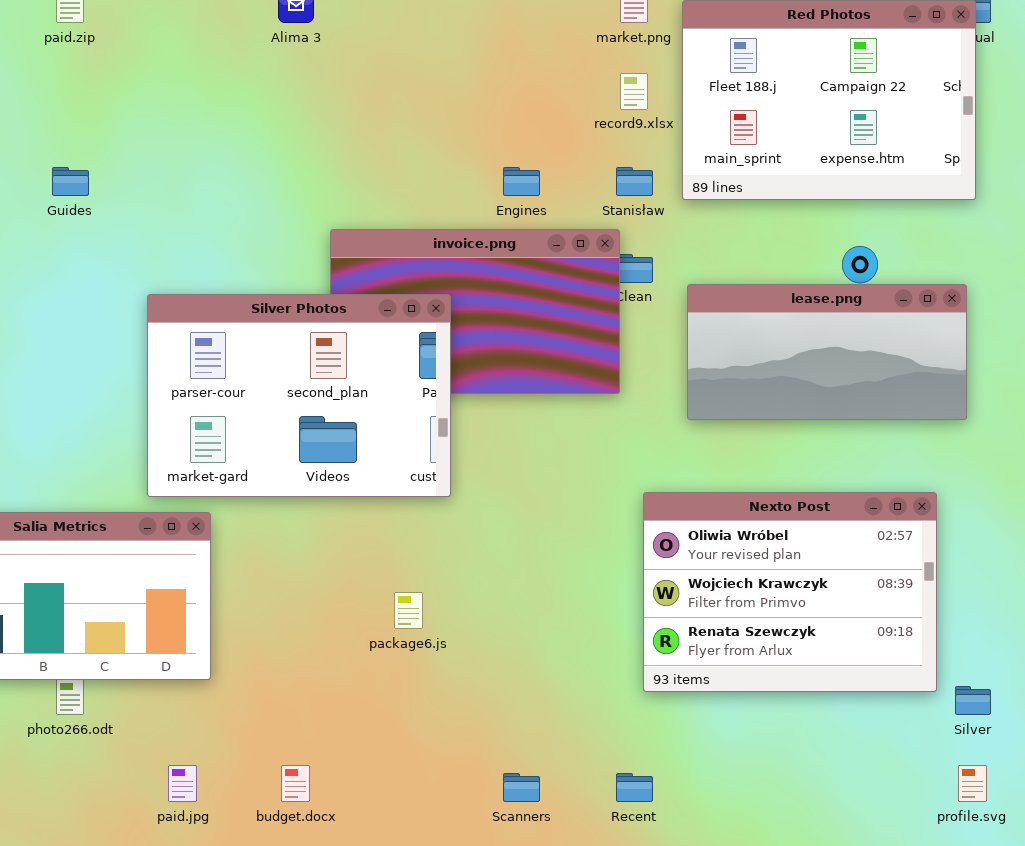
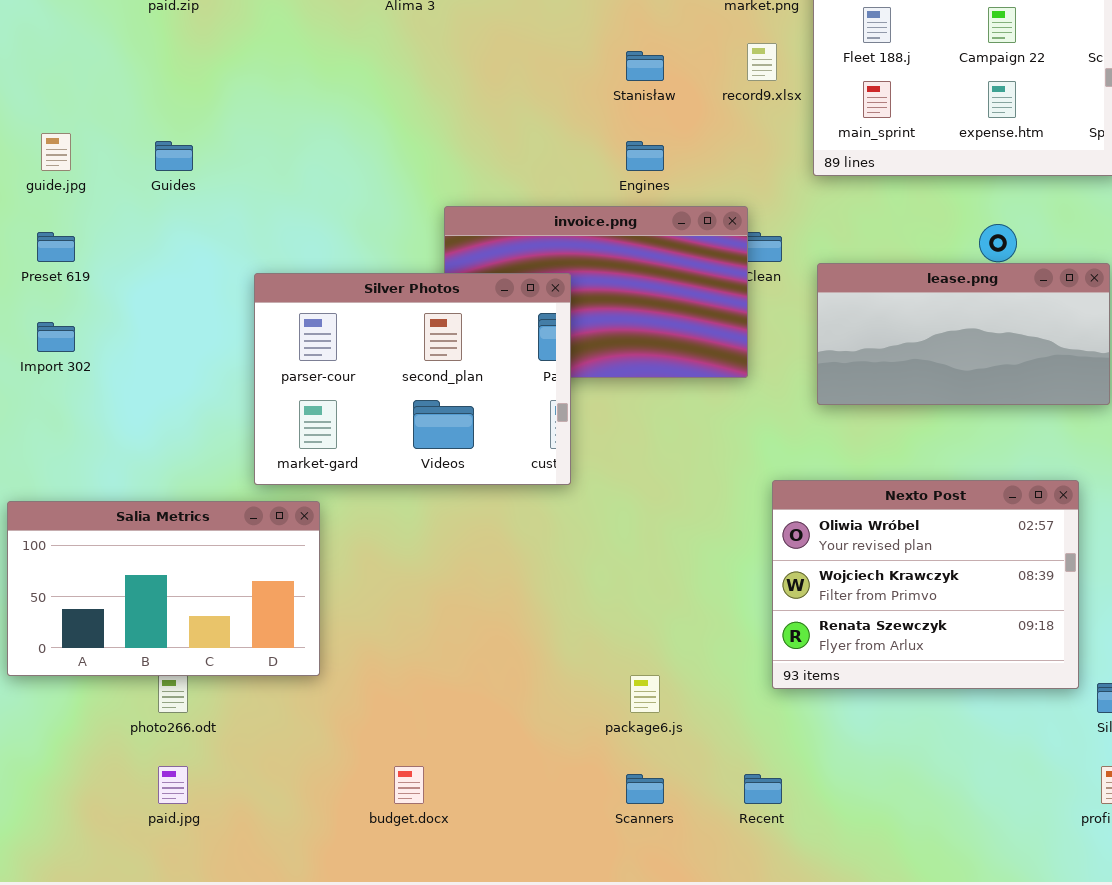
Stanisław: [616,167,653,196] -> [626,51,664,81], moved
package6.js: [394,592,423,629] -> [630,675,660,713], moved
paid.jpg: [168,765,197,802] -> [158,766,188,804], moved

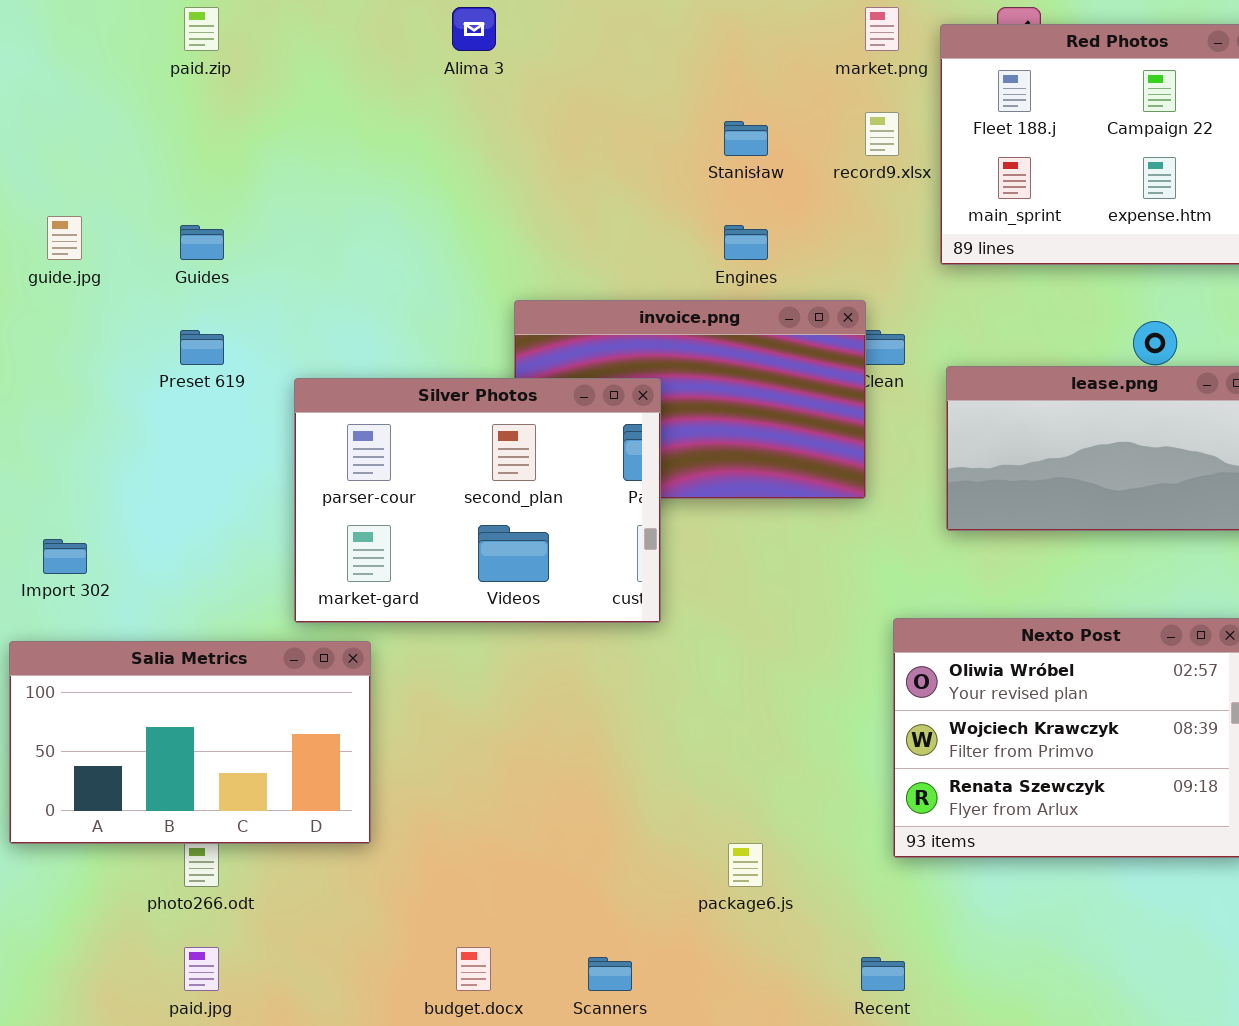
Preset 619: [37,232,75,262] -> [180,330,224,365], moved
Import 302: [37,322,75,352] -> [43,539,87,574], moved
Scanners: [626,774,664,804] -> [588,957,632,991], moved

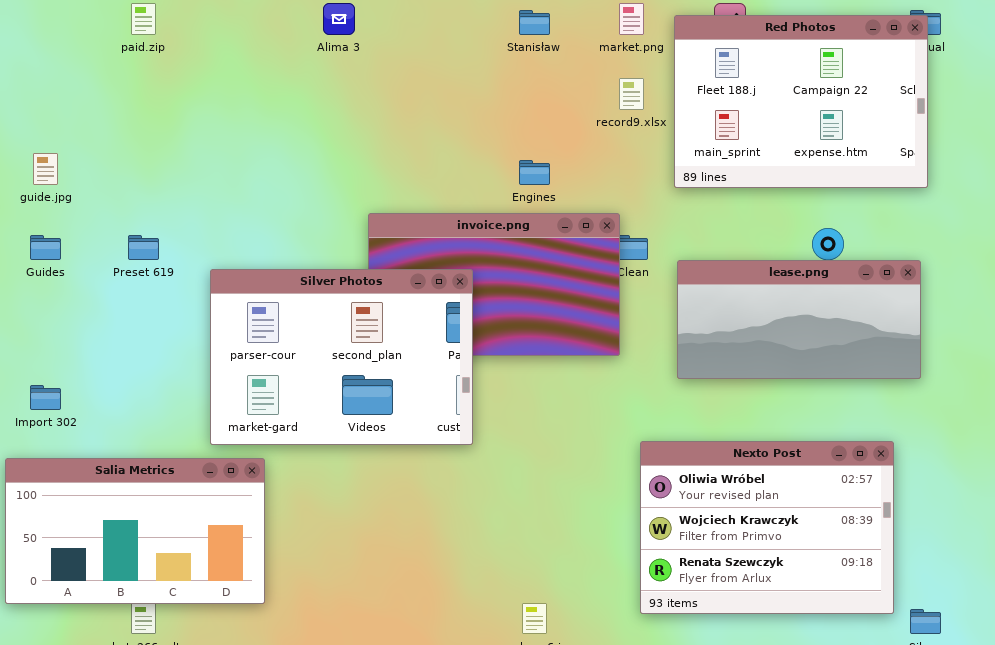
Stanisław: [724,121,768,156] -> [519,10,550,35], moved
Guides: [180,225,224,260] -> [30,235,61,260], moved

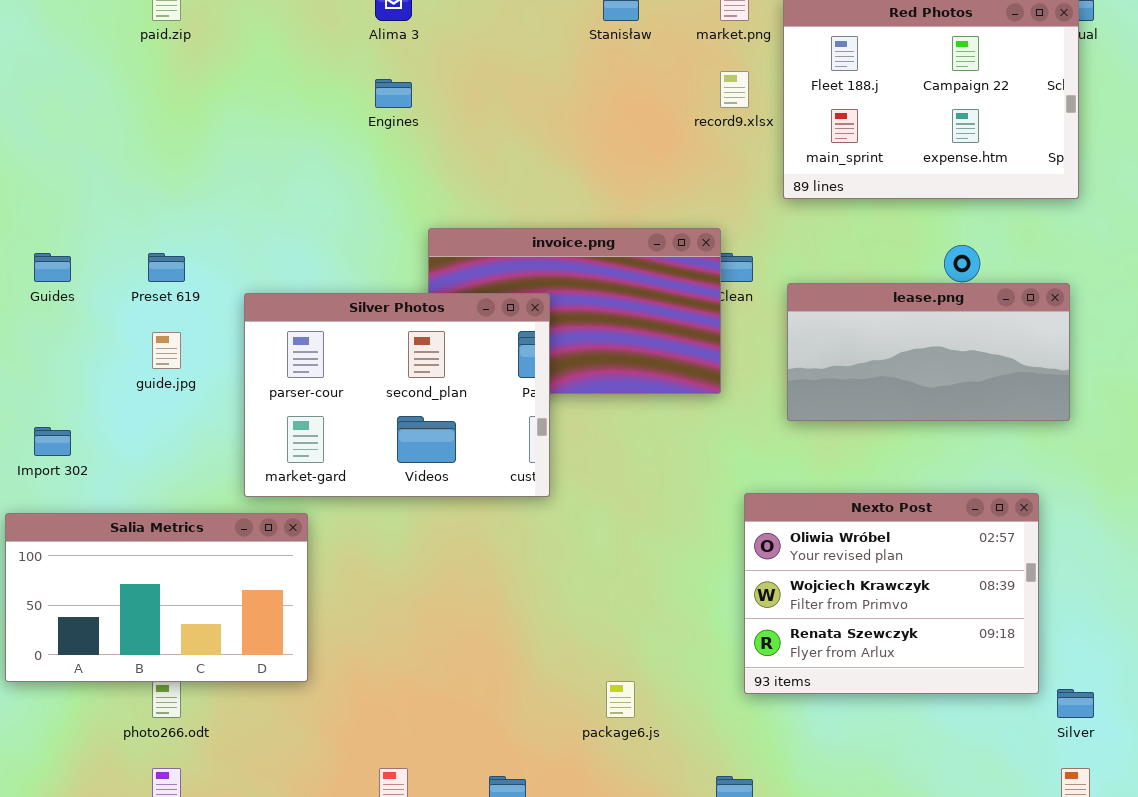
guide.jpg: [33,153,58,185] -> [152,332,181,369], moved
Engines: [519,160,550,185] -> [375,79,412,108], moved

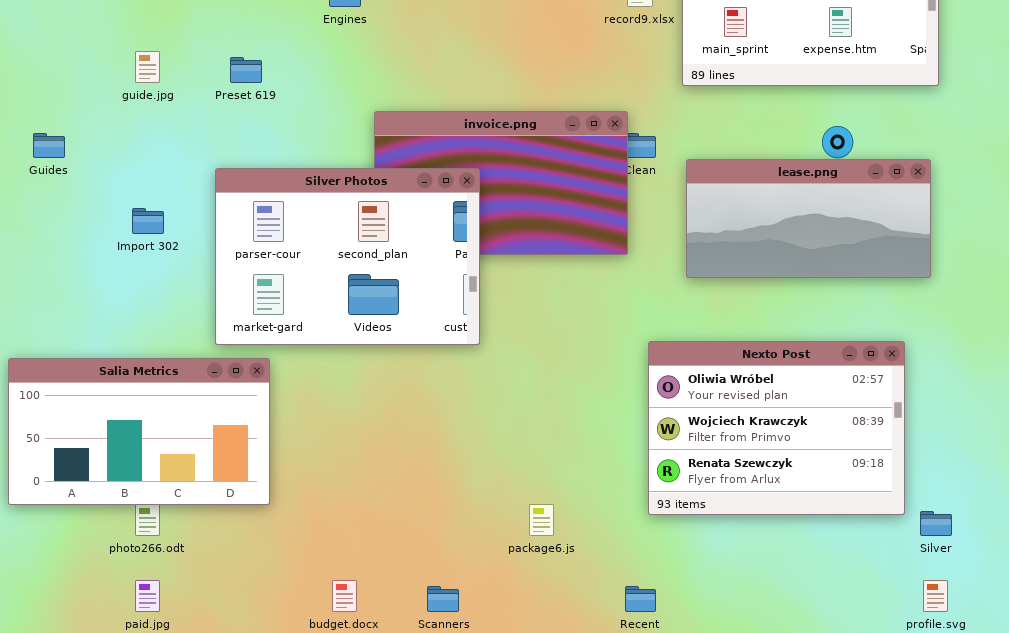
Preset 619: [148,253,185,282] -> [230,57,262,83], moved
guide.jpg: [152,332,181,369] -> [135,51,160,83], moved
Import 302: [34,427,71,456] -> [132,208,164,234], moved

